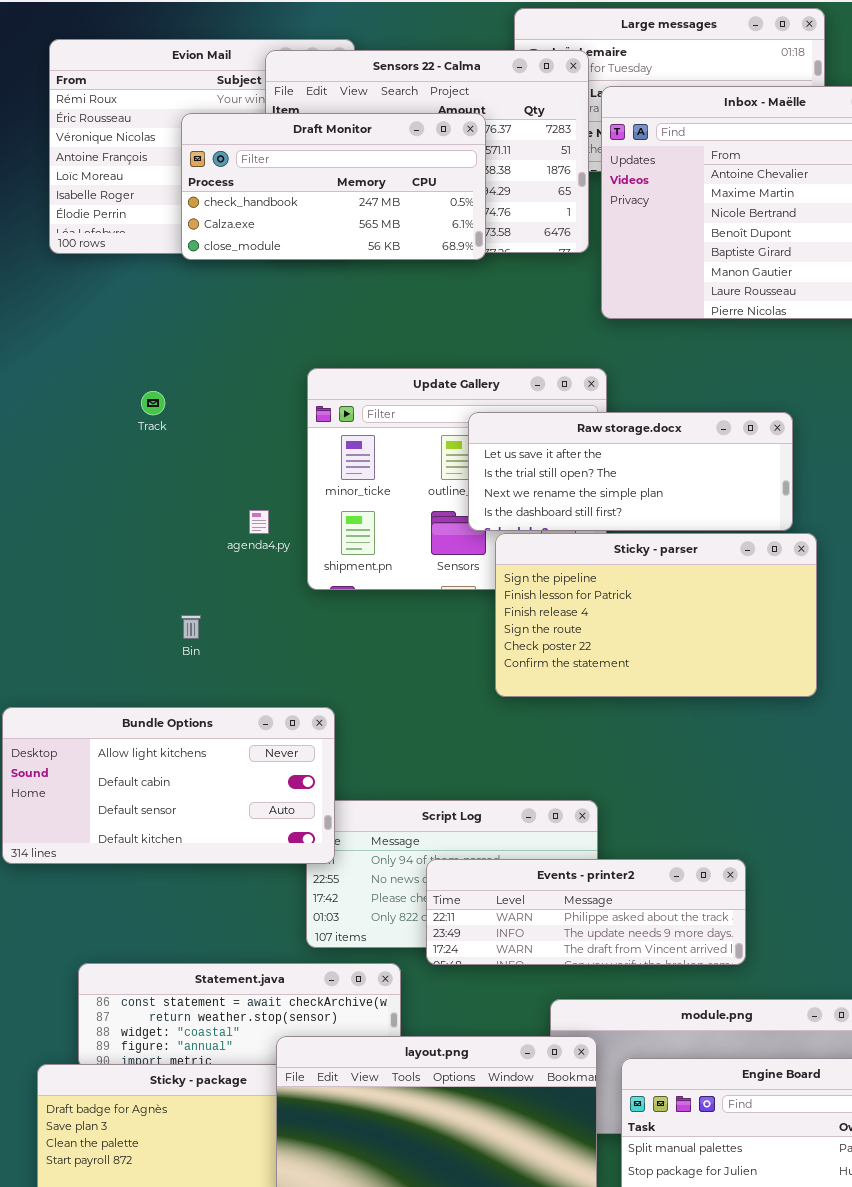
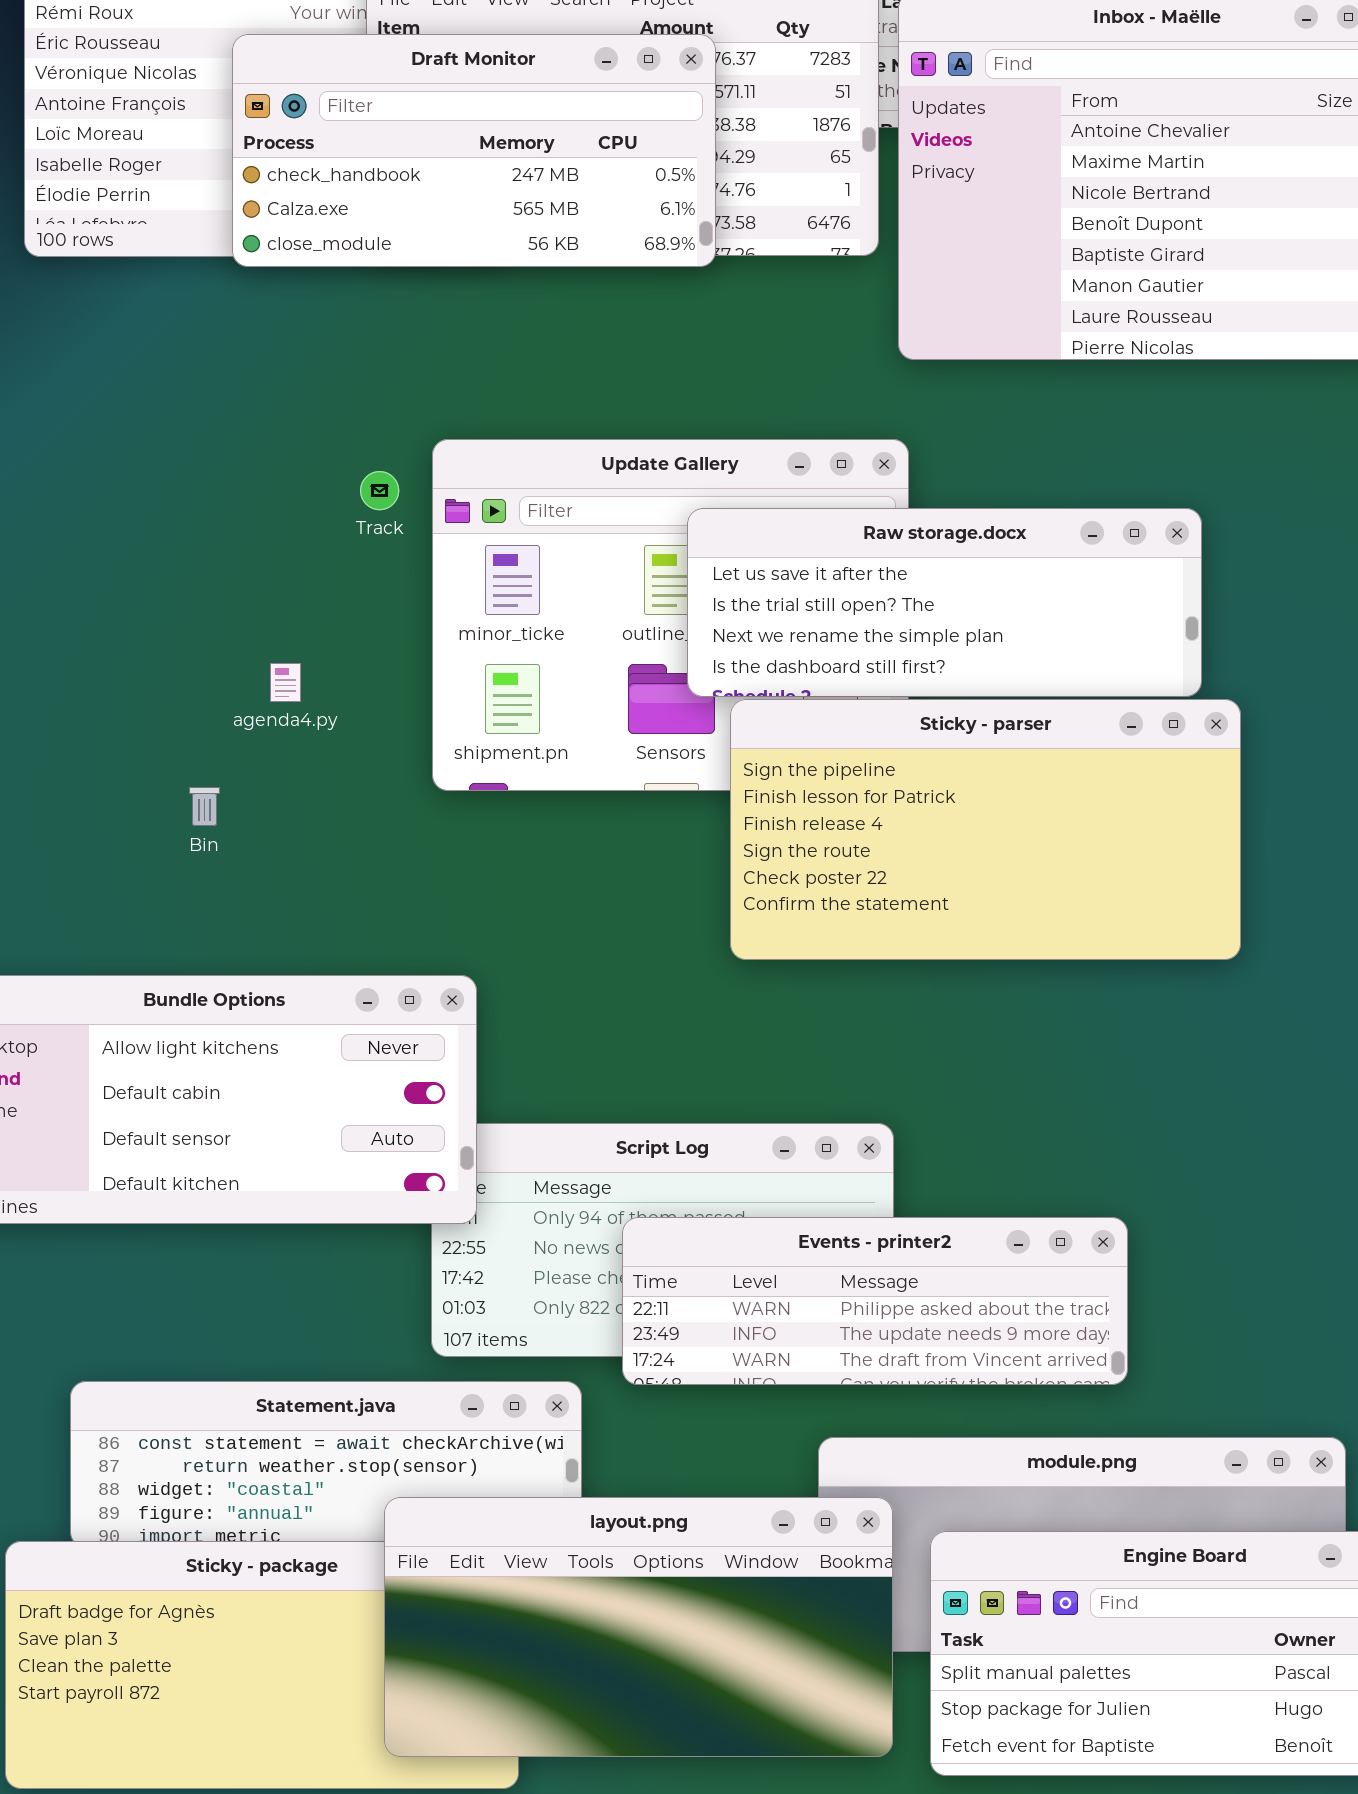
Track: [141,391,165,415] -> [360,471,399,510], moved
agenda4.py: [249,510,269,534] -> [270,663,301,702], moved
Bin: [181,615,201,639] -> [189,787,220,826], moved

